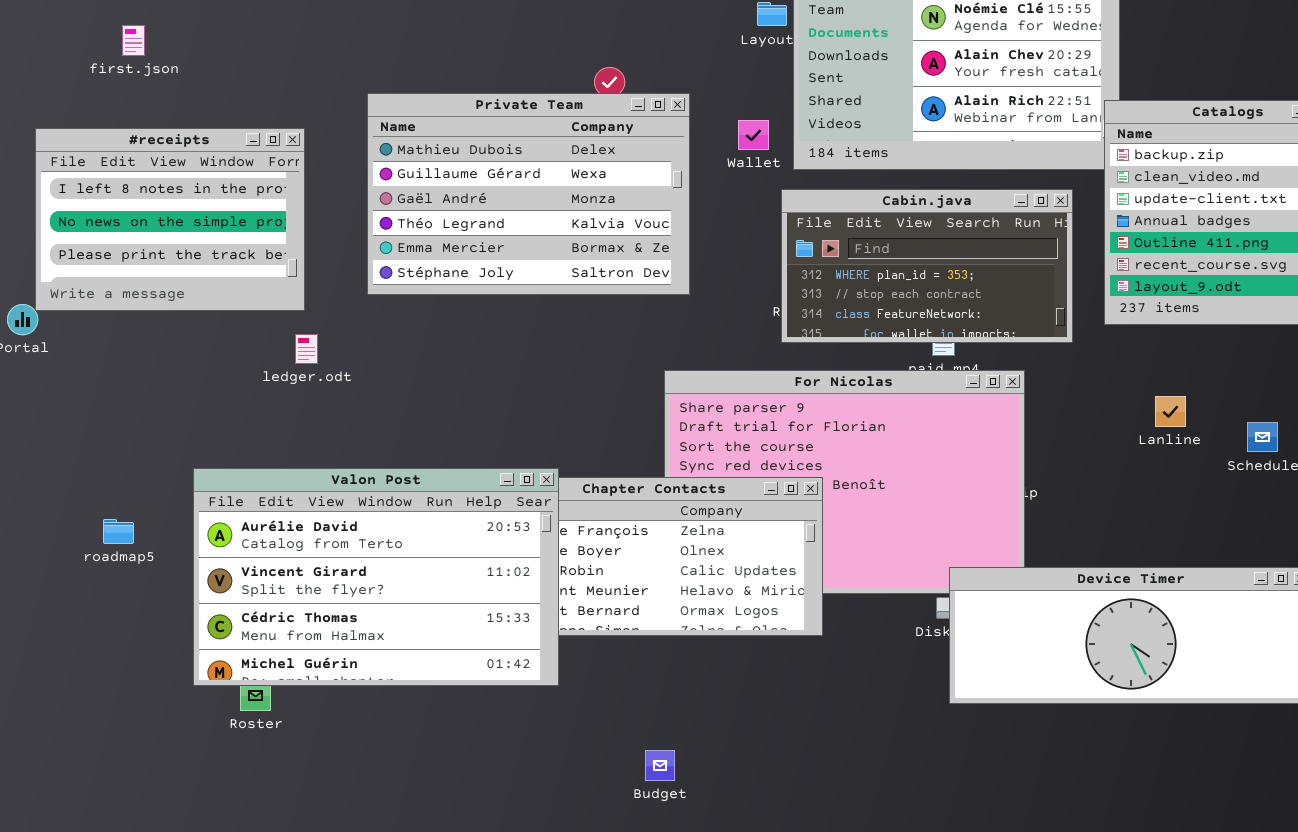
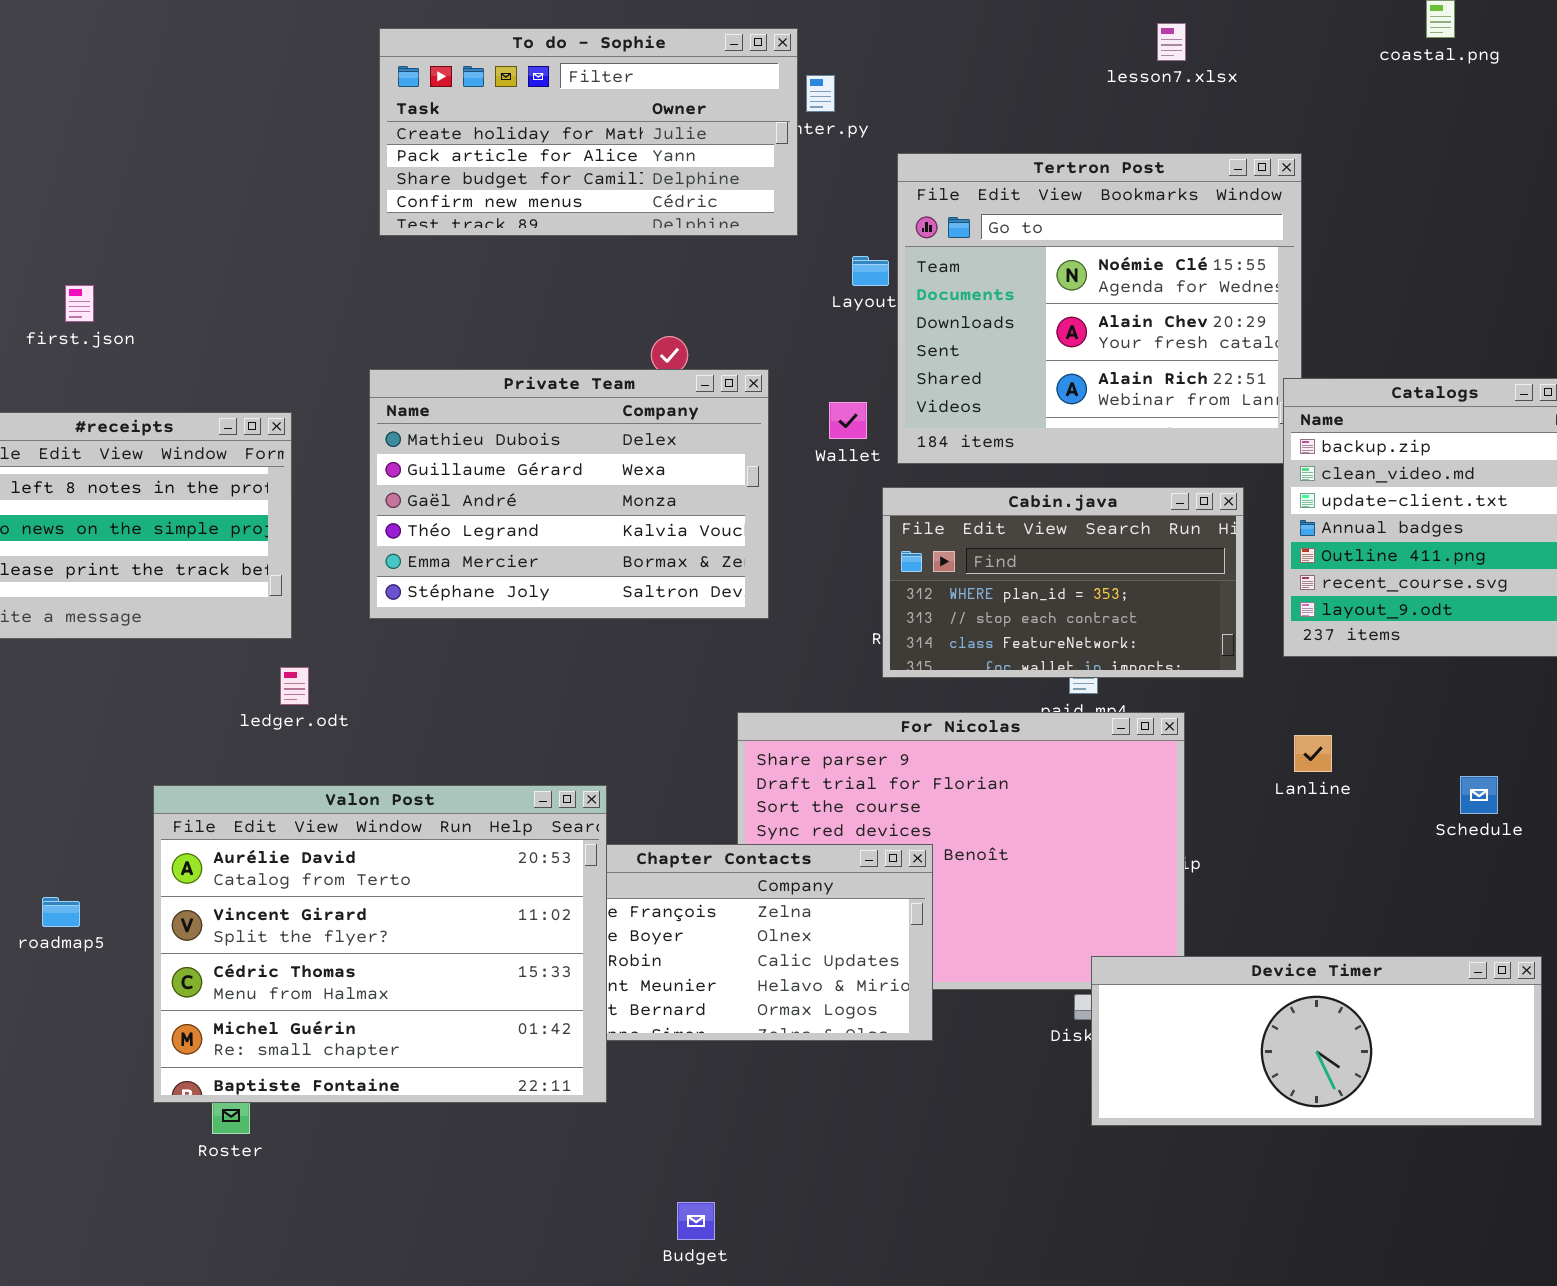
Lanline: [1155,396,1186,427] -> [1294,735,1332,772], moved
Valon Post: [193,468,559,686] -> [153,785,607,1103], resized
Budget: [645,750,675,781] -> [677,1202,715,1240], moved

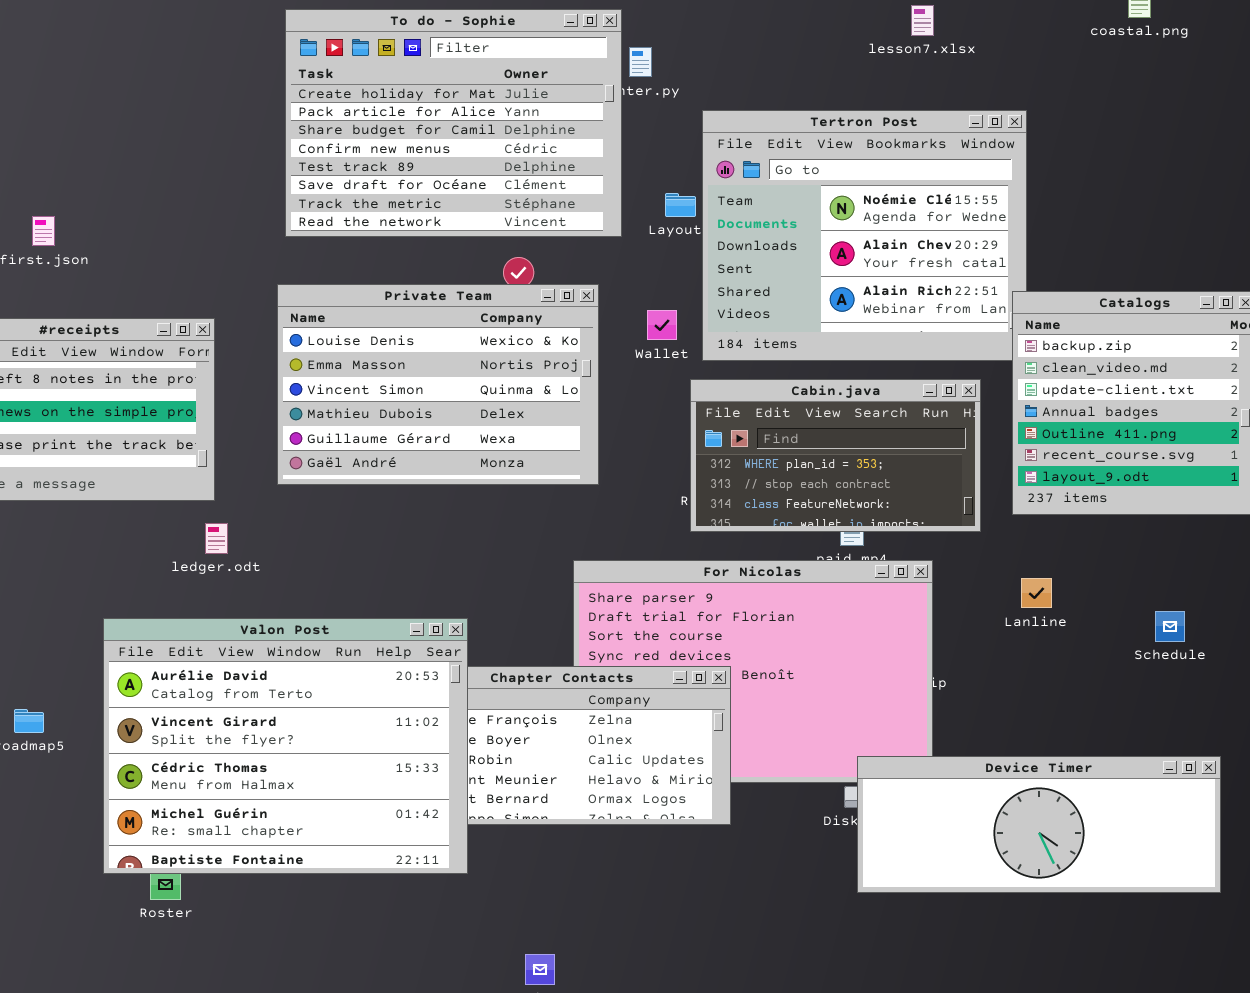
To do - Sophie: [379,28,798,236] -> [285,9,622,237], resized
Private Team: [369,369,769,619] -> [277,284,599,485], scrolled up 3 rows

